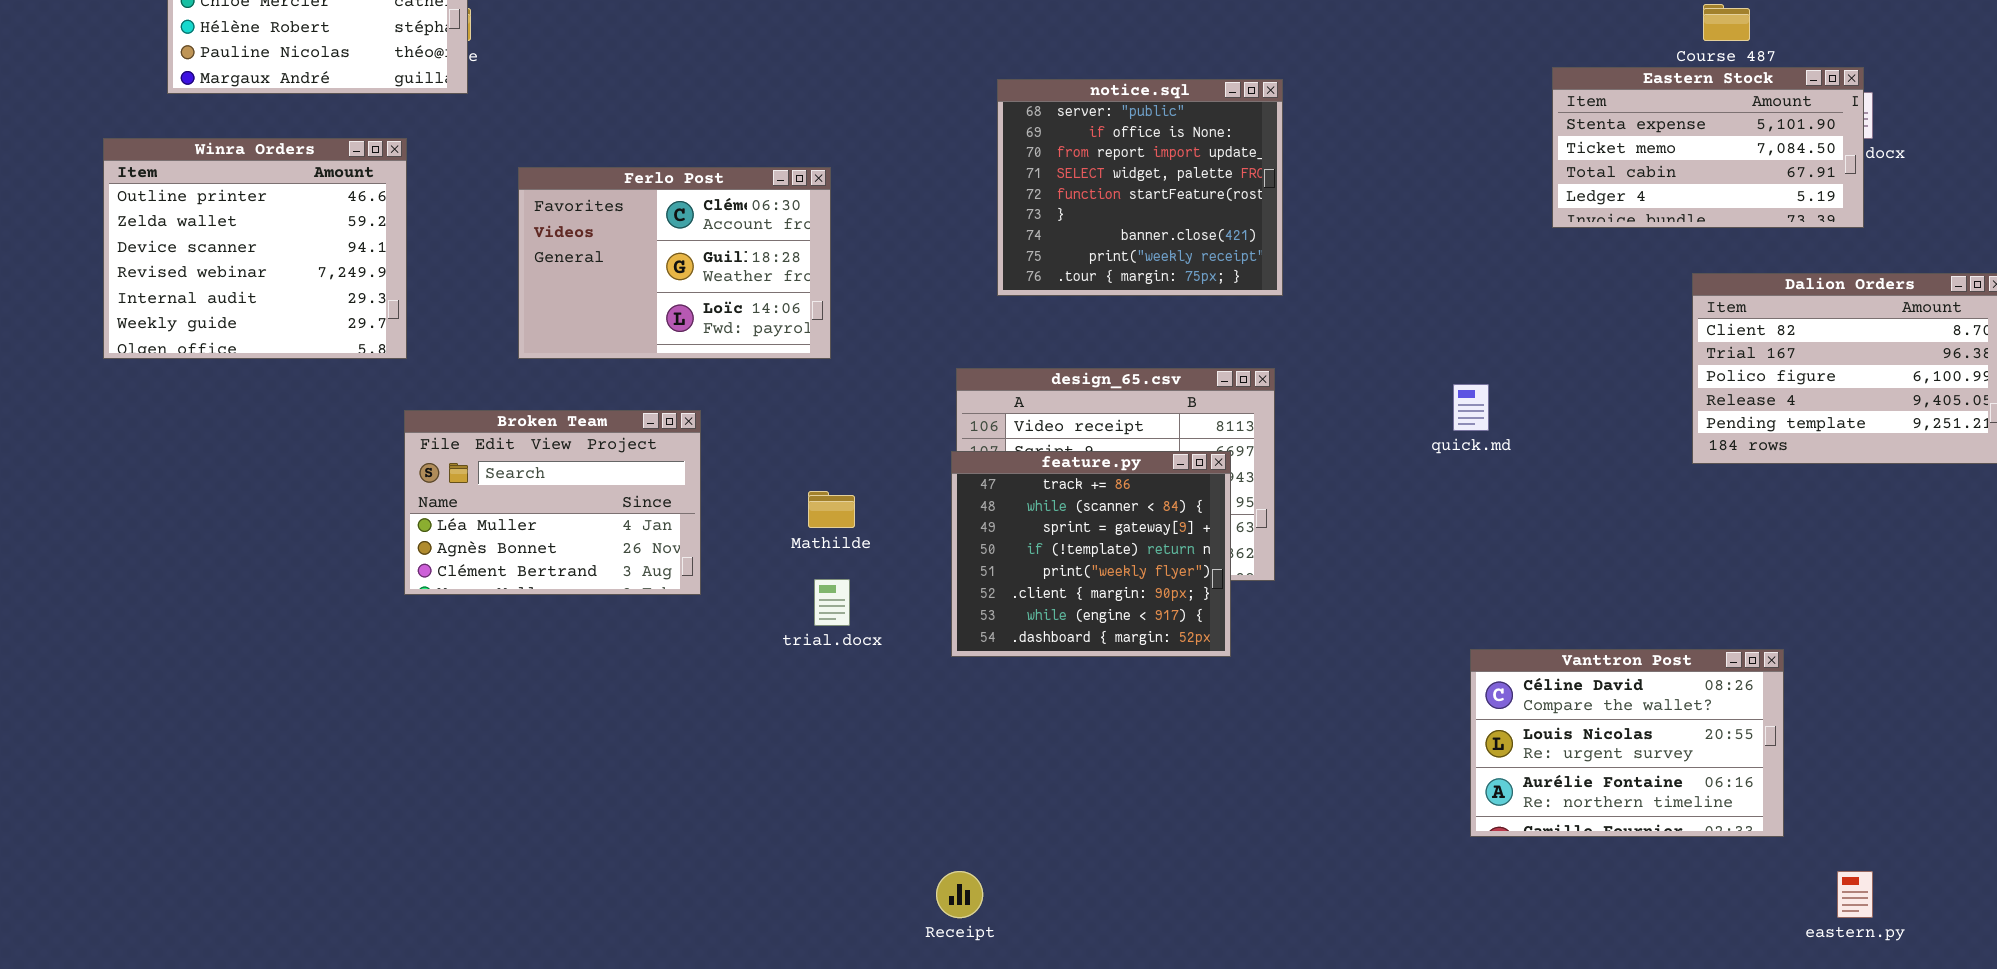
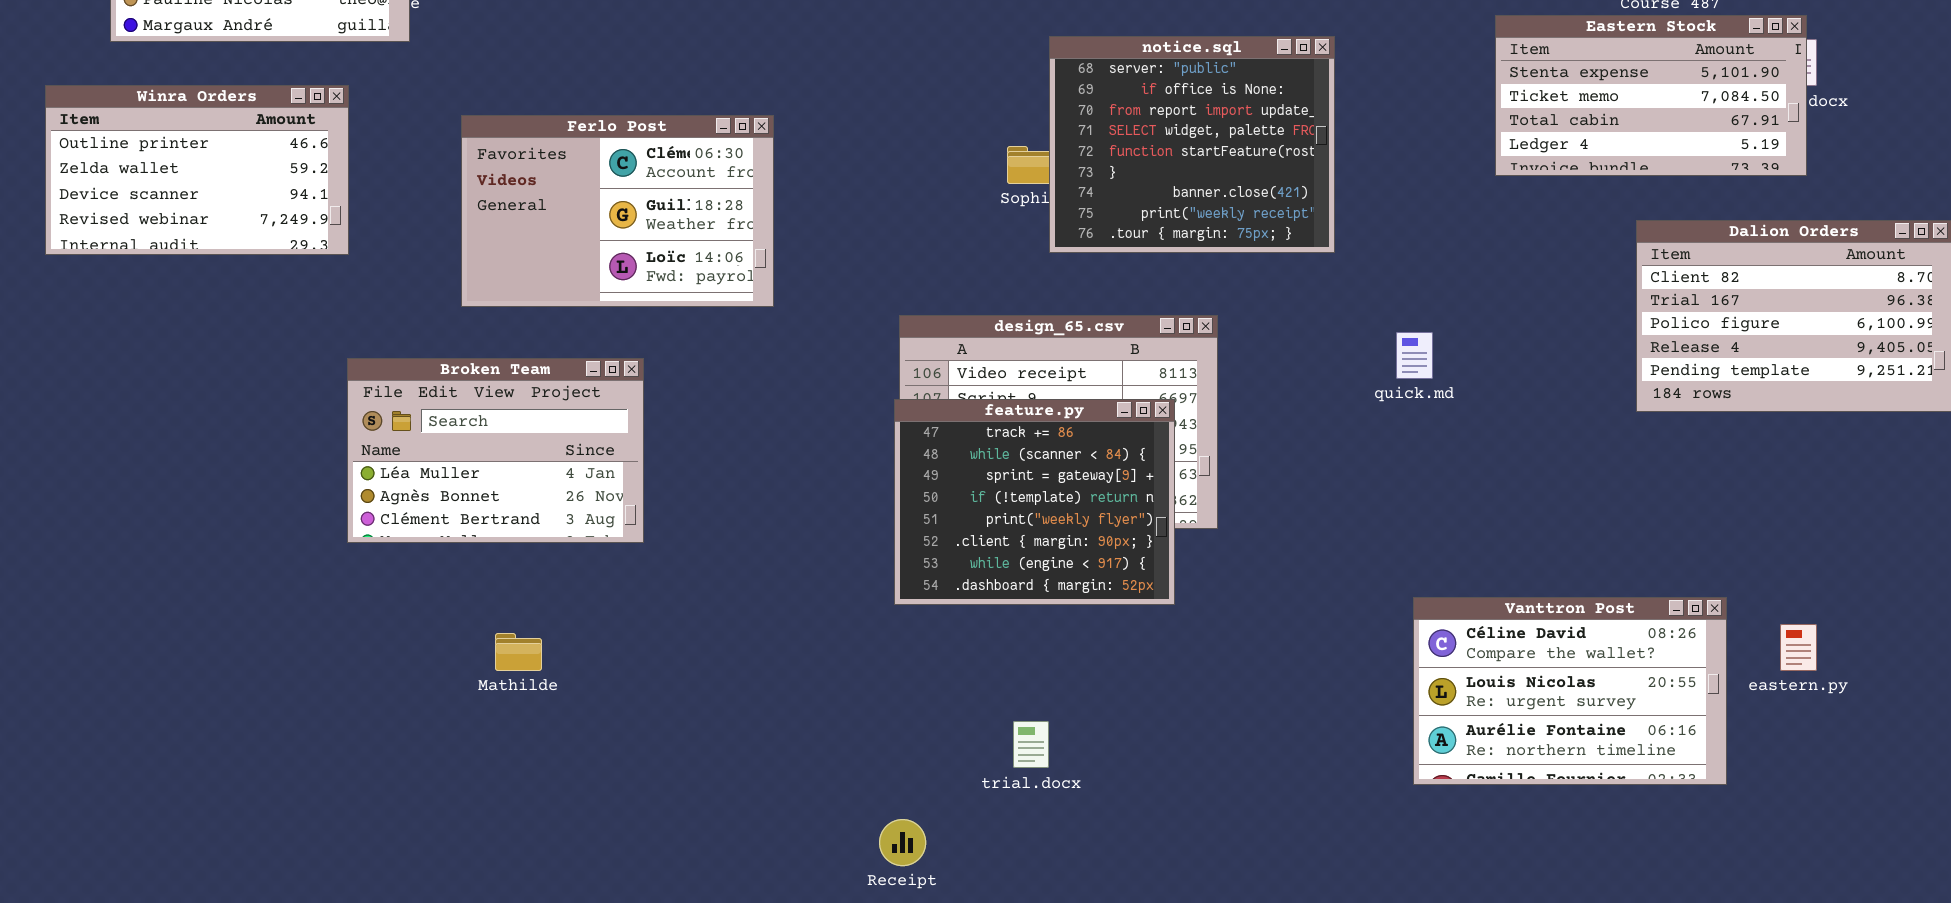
notice.sql: [997,79,1283,296] -> [1049,36,1335,253], moved
Winra Orders: [103,138,407,359] -> [45,85,349,255], resized
Mathilde: [808,491,855,528] -> [495,633,542,671], moved
trial.docx: [814,579,850,626] -> [1013,721,1049,768], moved
eastern.py: [1837,871,1873,918] -> [1780,624,1817,671], moved

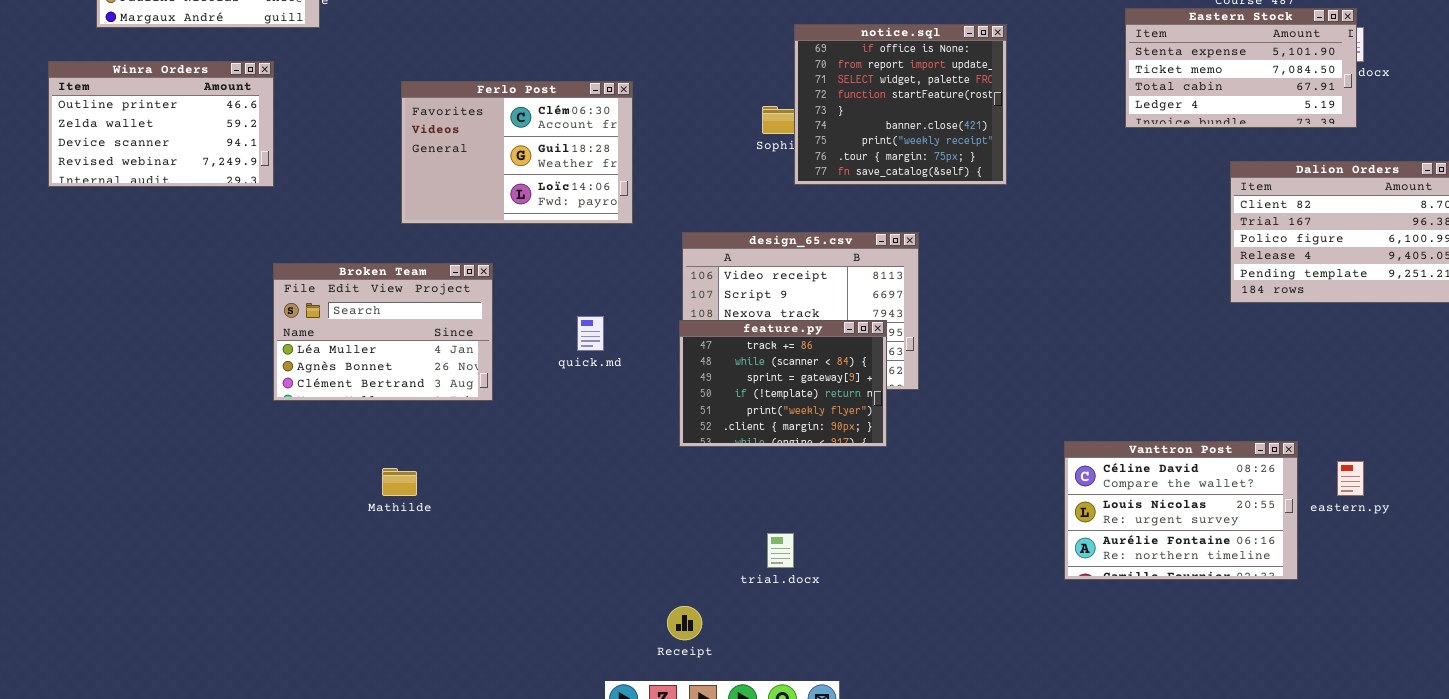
notice.sql: [1049,36,1335,253] -> [794,24,1007,185], scrolled down 1 row
Ferlo Post: [461,115,774,307] -> [401,81,633,224], moved
quick.md: [1396,332,1433,379] -> [577,316,604,351], moved
feature.py: [894,399,1175,605] -> [679,320,887,447], resized

